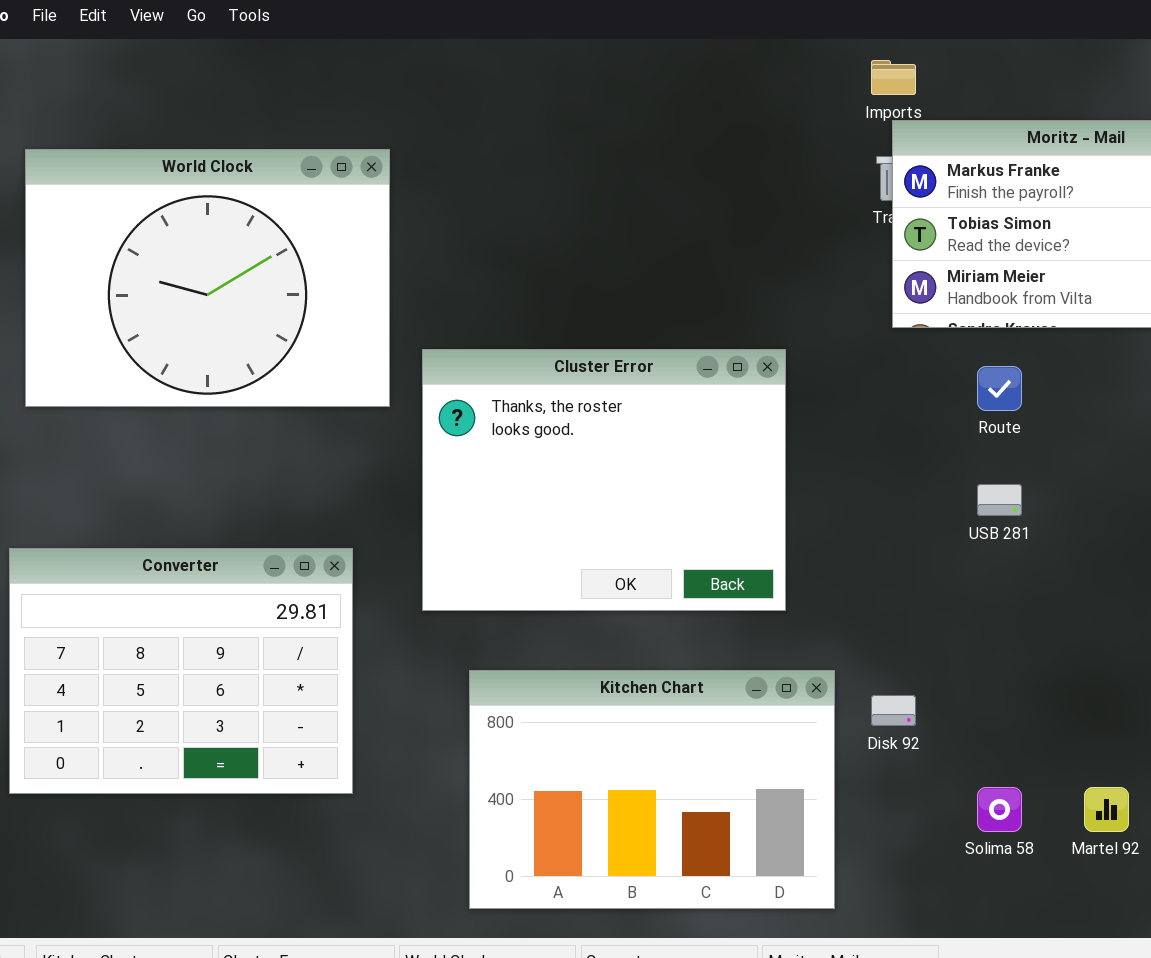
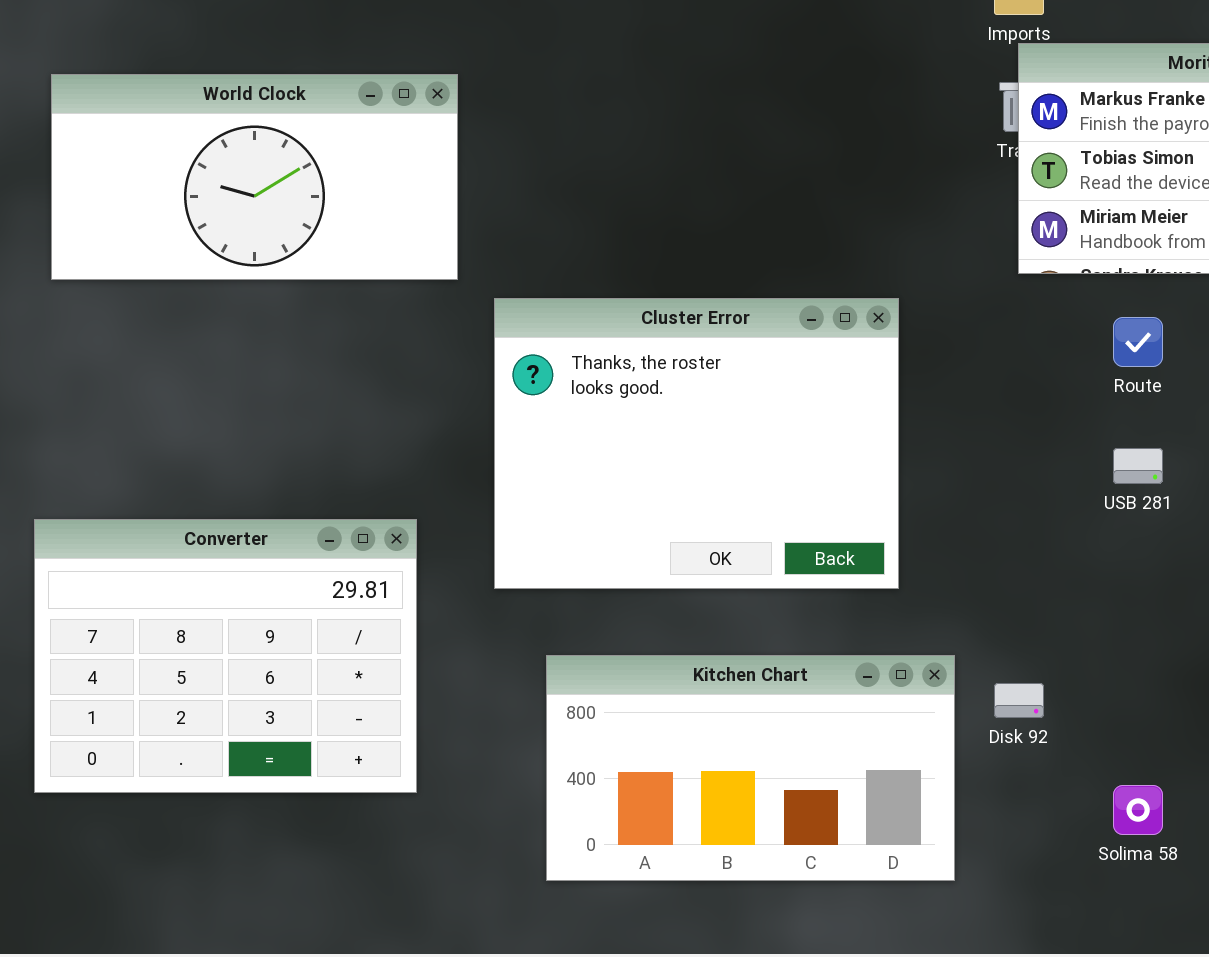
World Clock: [25,149,390,407] -> [51,74,458,280], resized
Kitchen Chart: [469,670,835,909] -> [546,655,955,881], resized

